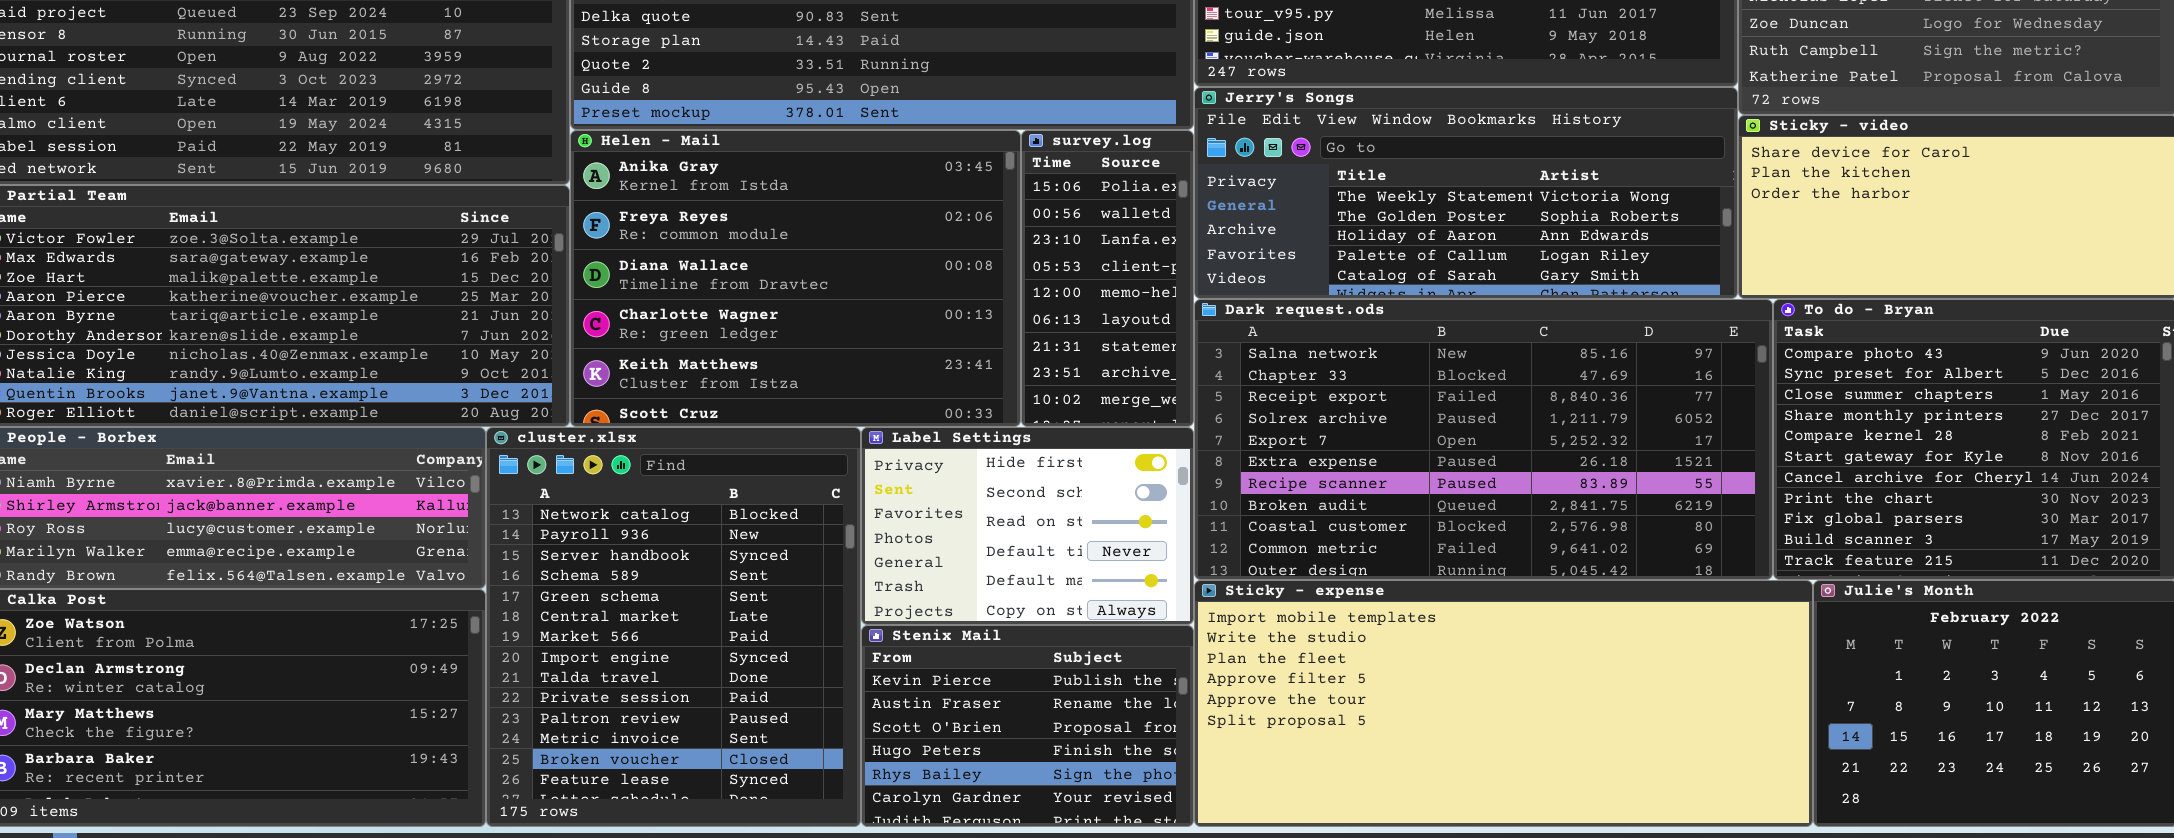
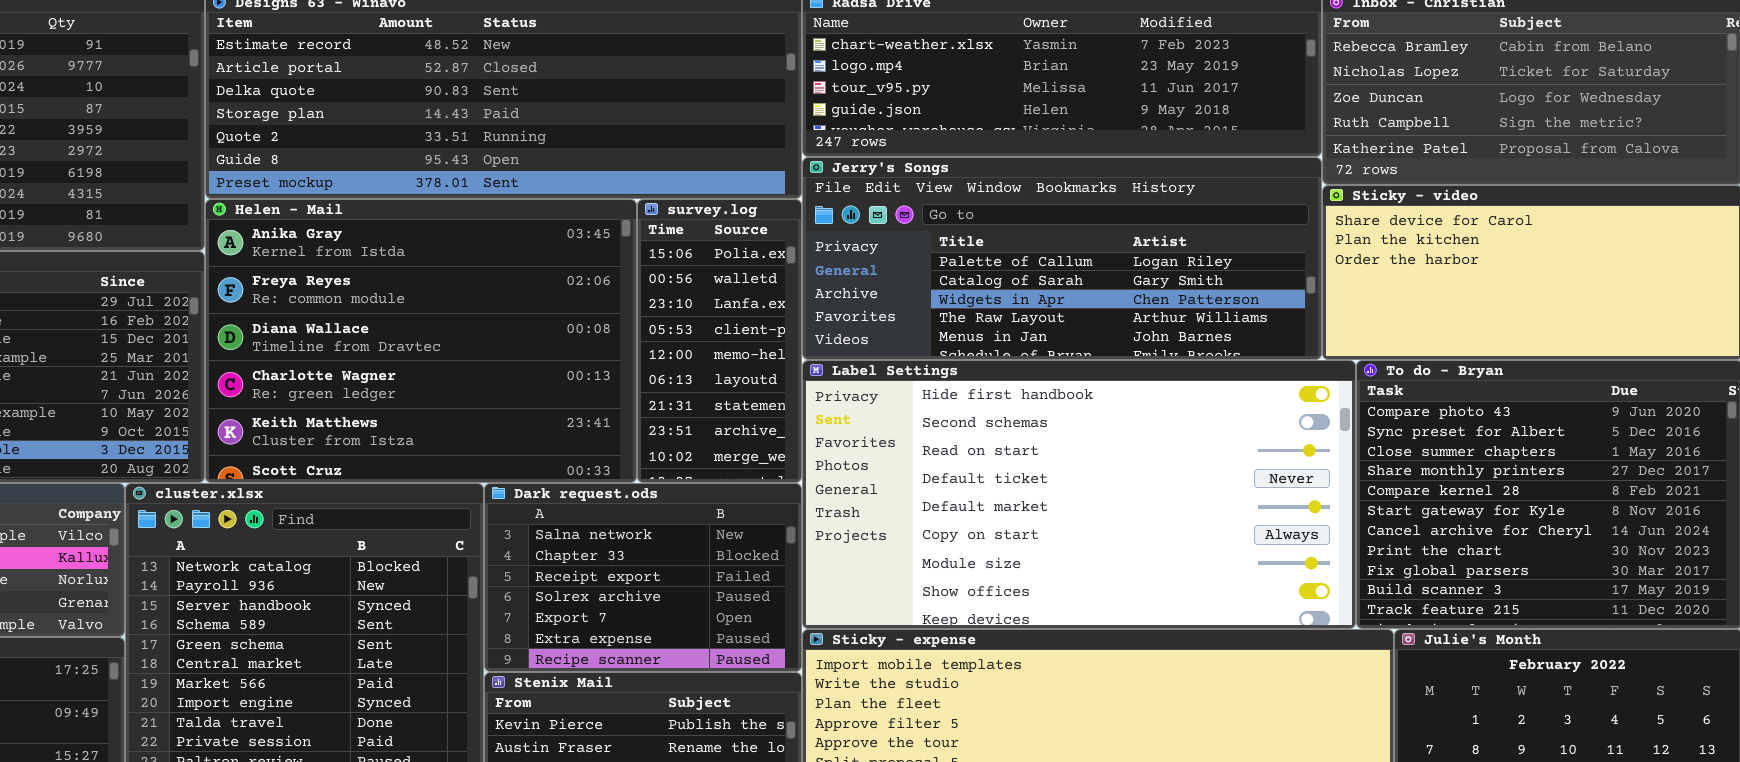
Jerry's Songs: [1194,87,1738,299] -> [802,157,1322,360], scrolled down 3 rows
Dark request.ods: [1194,299,1773,580] -> [484,483,802,672], moved, resized
Label Settings: [861,427,1194,625] -> [802,360,1356,629], moved, resized

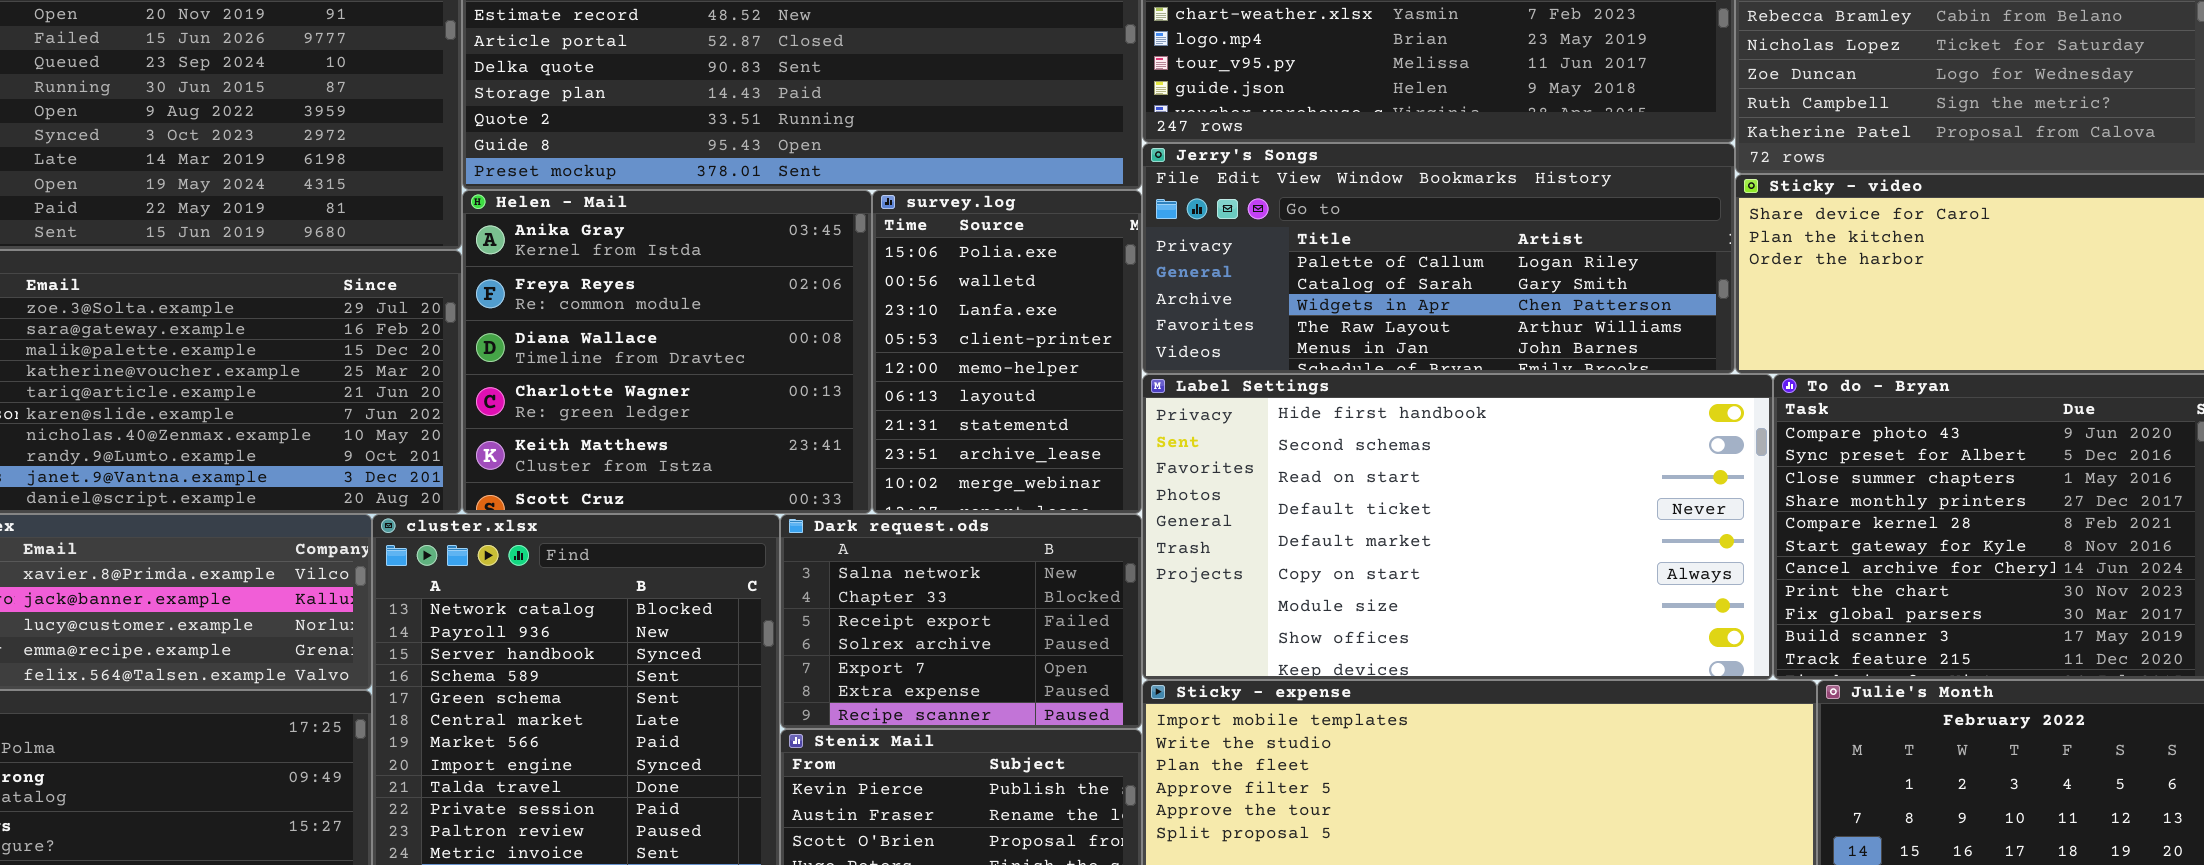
Helen - Mail: [205,199,637,483] -> [462,190,872,514], resized
survey.log: [637,199,802,483] -> [872,190,1142,514], resized

